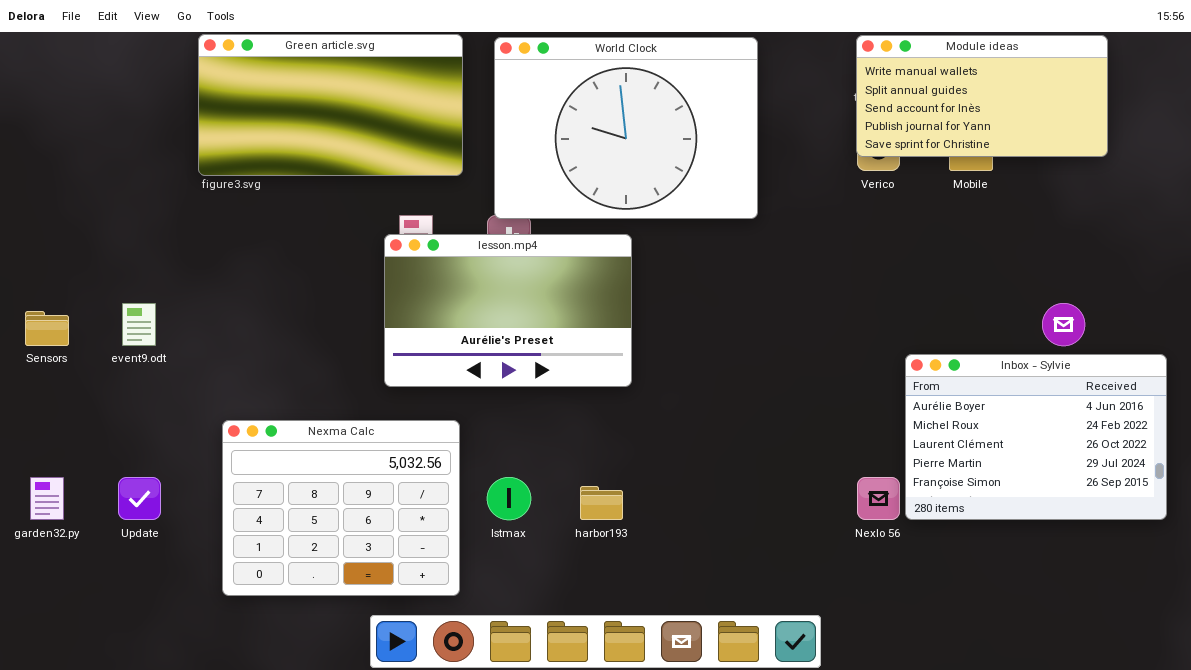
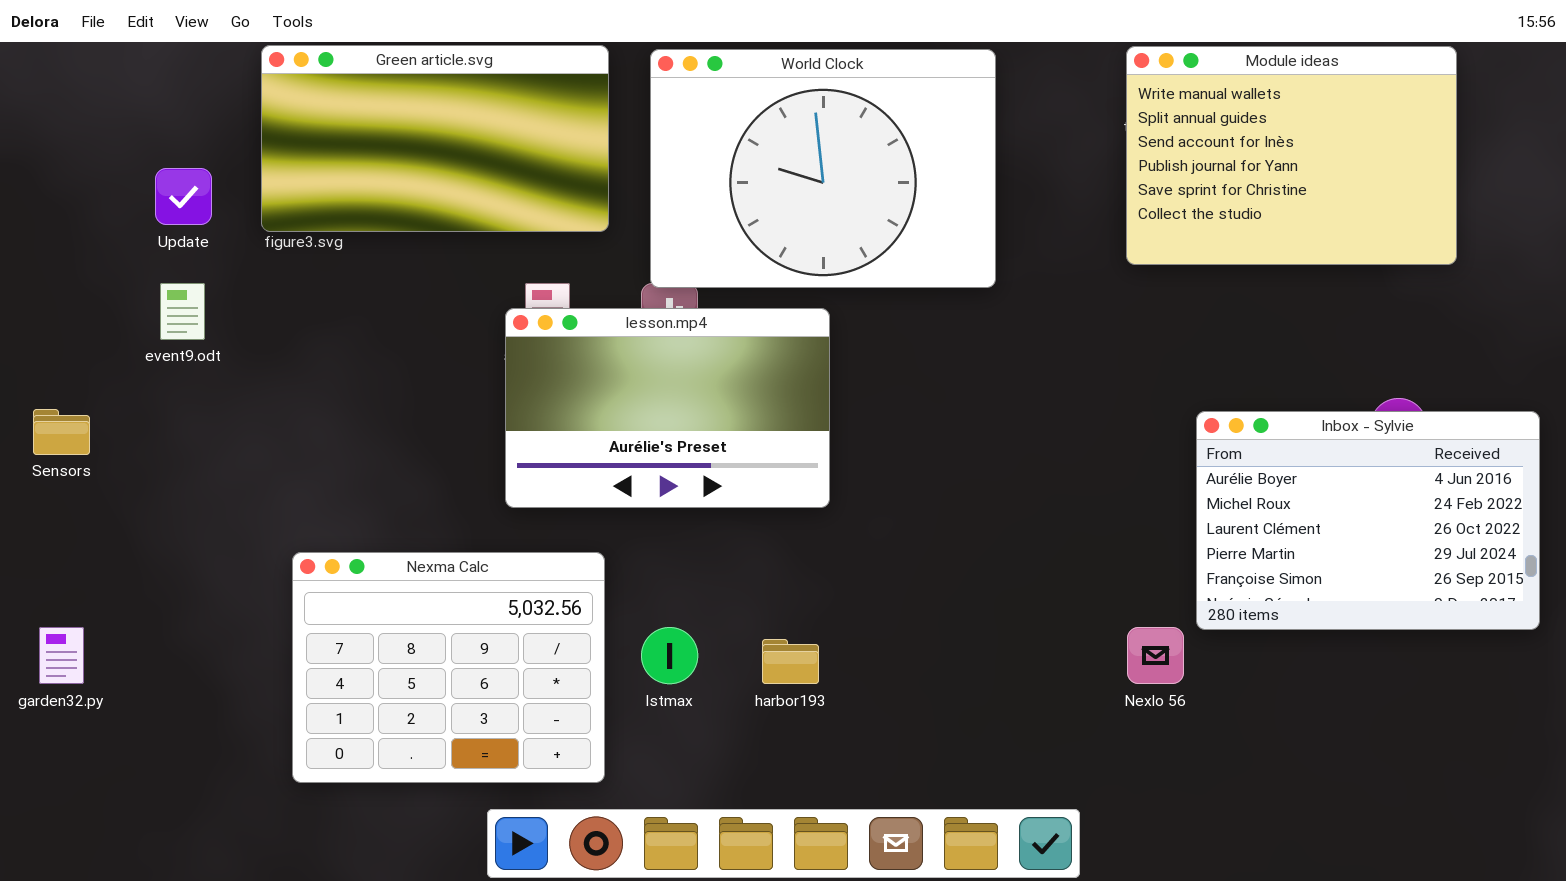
Module ideas: [856,35,1108,157] -> [1126,46,1457,265], resized
event9.odt: [122,303,156,346] -> [160,283,205,340], moved
Inbox - Sylvie: [905,354,1167,520] -> [1196,411,1540,630], moved
Update: [118,477,161,520] -> [155,168,212,225], moved

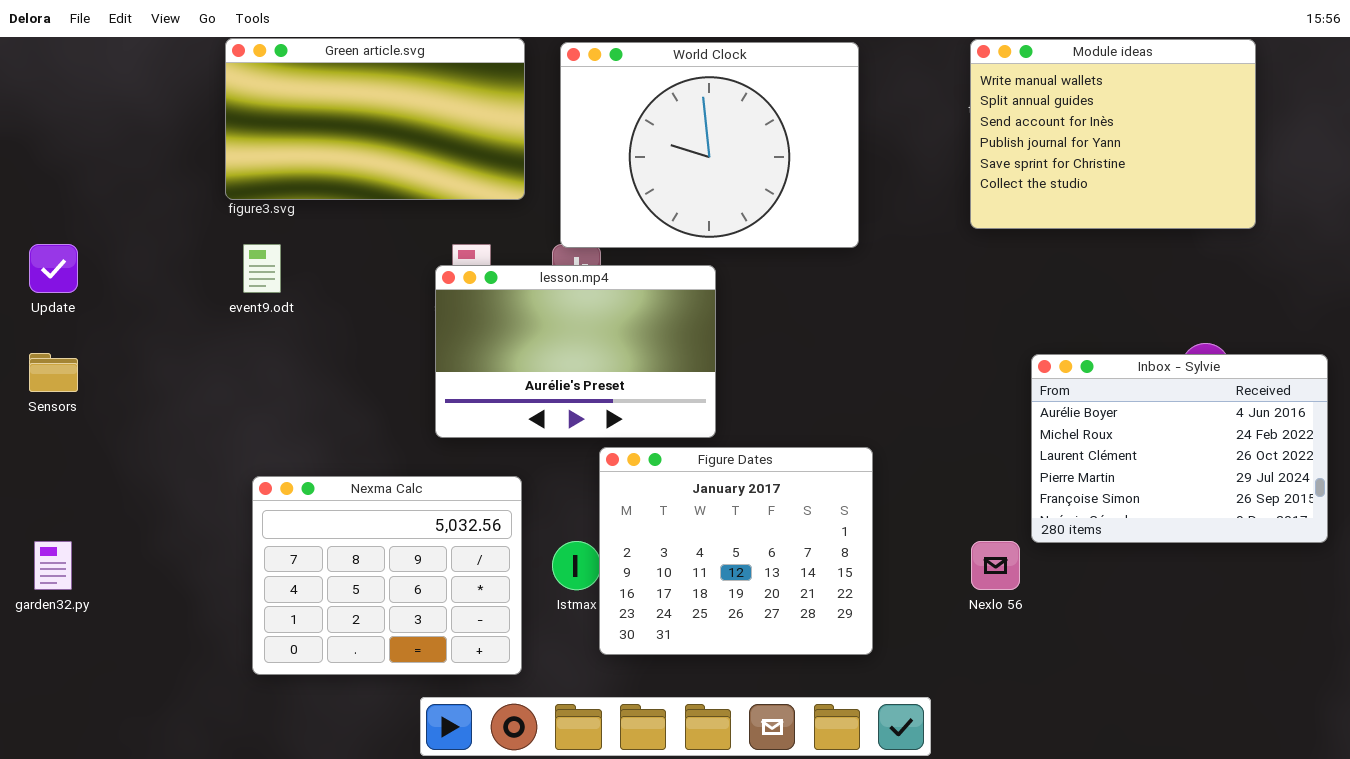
Update: [155,168,212,225] -> [29,244,78,293], moved
event9.odt: [160,283,205,340] -> [243,244,281,293], moved
Figure Dates: none -> [599,447,873,655], opened

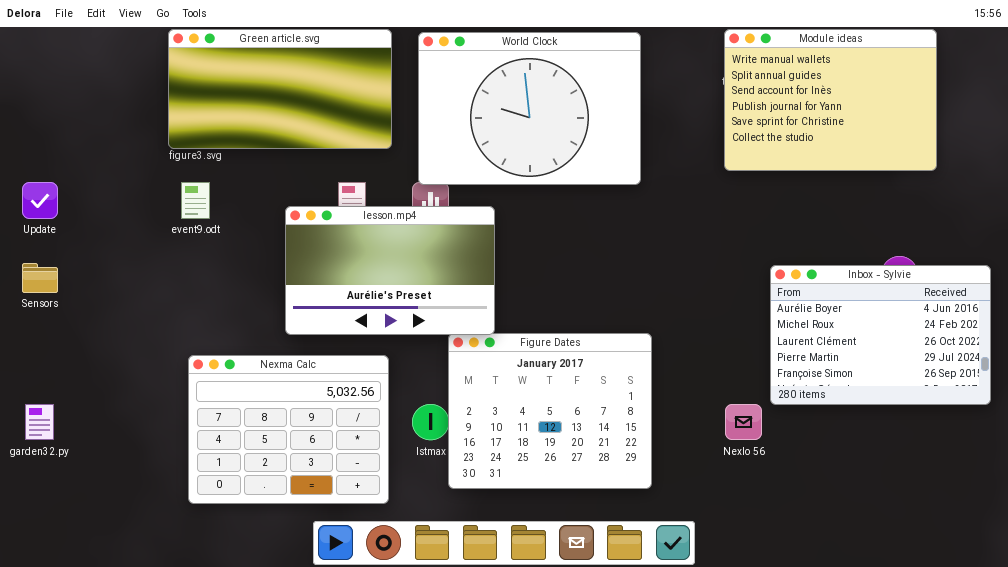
lesson.mp4: [435,265,716,438] -> [285,206,495,335], moved

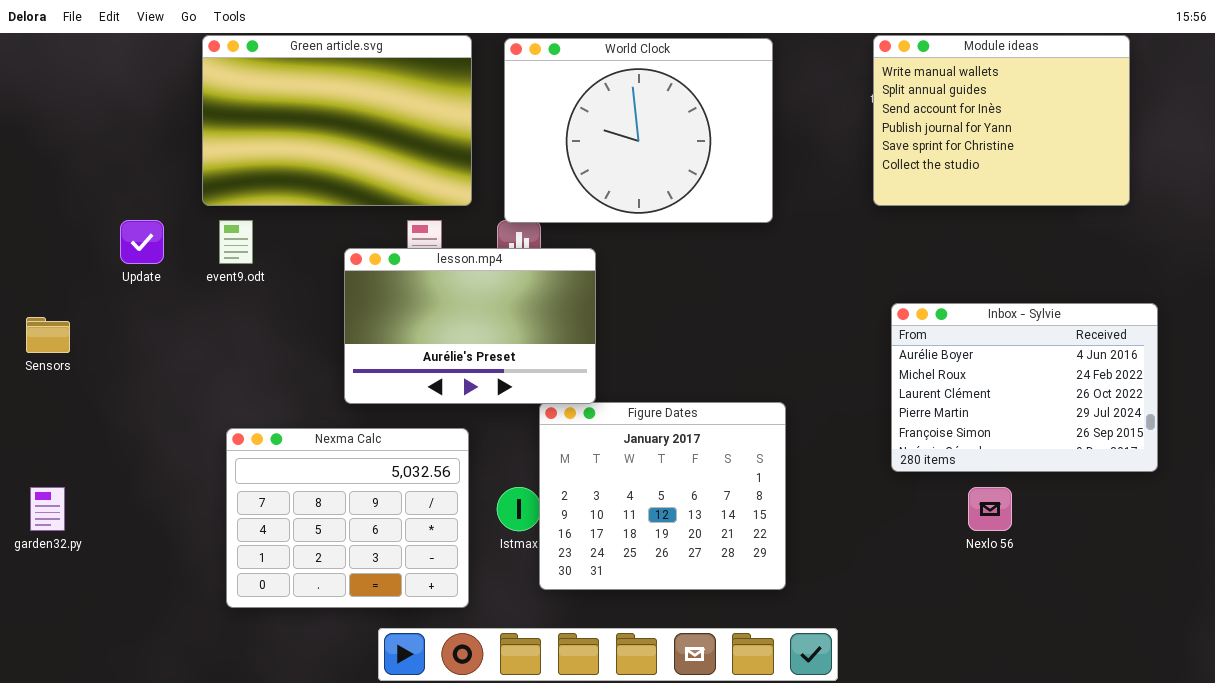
Green article.svg: [168,29,392,149] -> [202,35,472,206], resized
Update: [22,182,58,219] -> [120,220,164,264], moved
Inbox - Sylvie: [770,265,991,405] -> [891,303,1158,472], moved
Nexlo 56: [725,404,762,440] -> [968,487,1012,531], moved

